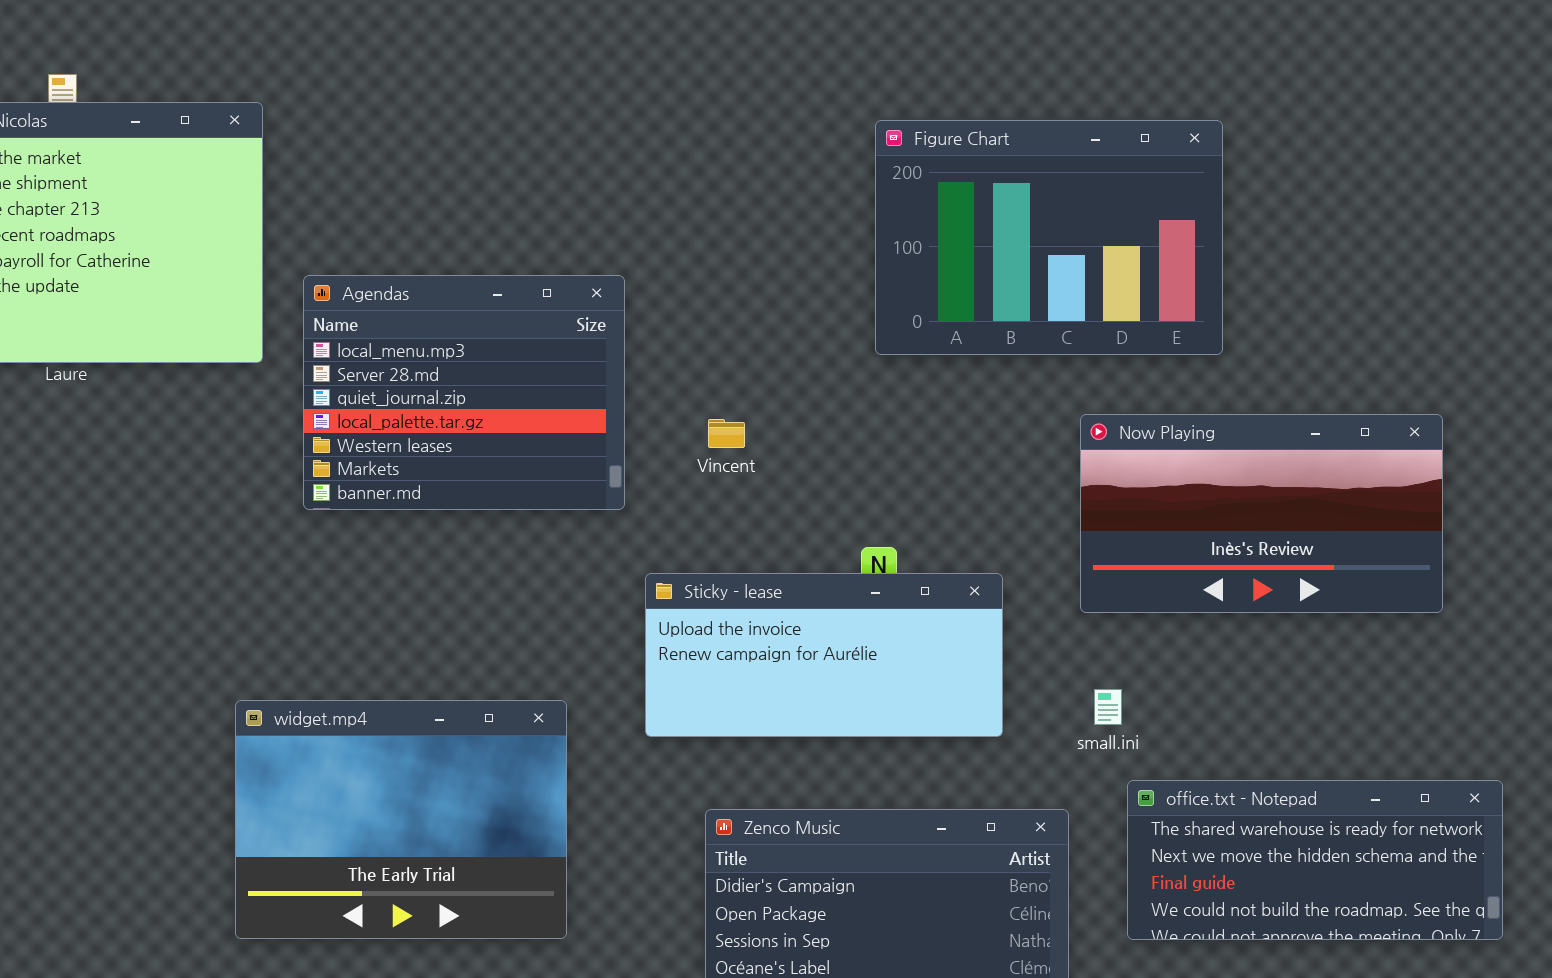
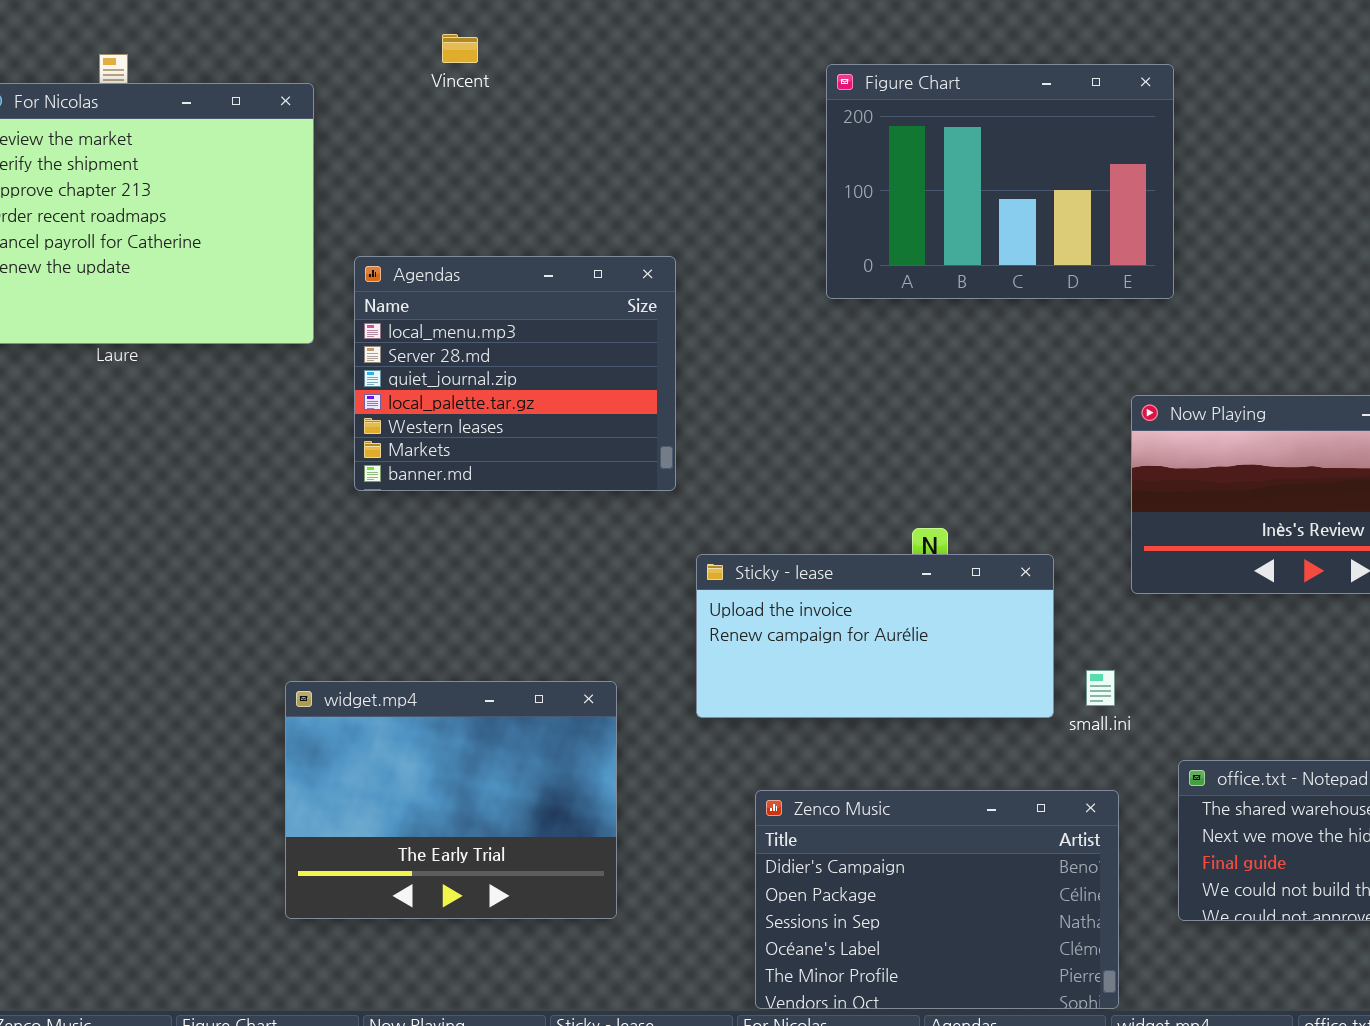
Figure Chart: [875,120,1223,355] -> [826,64,1174,299], moved
Vincent: [708,419,745,448] -> [442,34,478,63], moved
small.ini: [1094,689,1122,725] -> [1086,670,1115,706], moved

